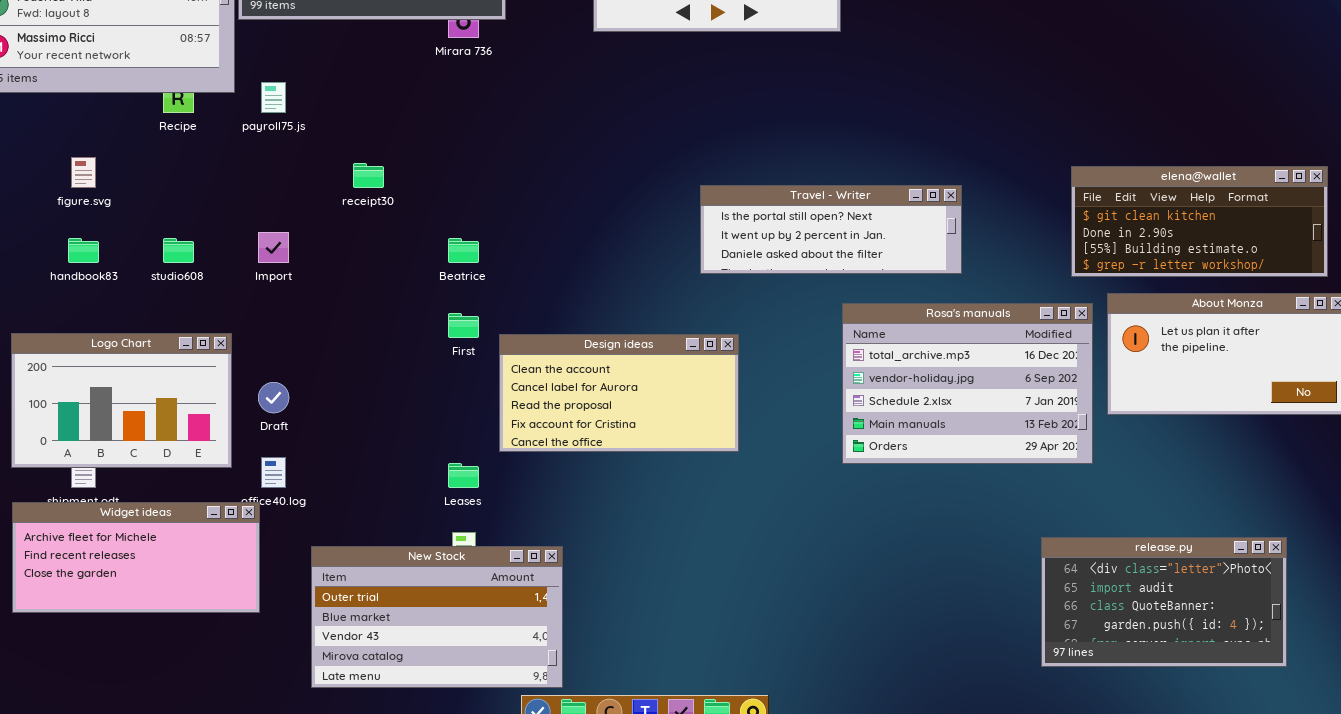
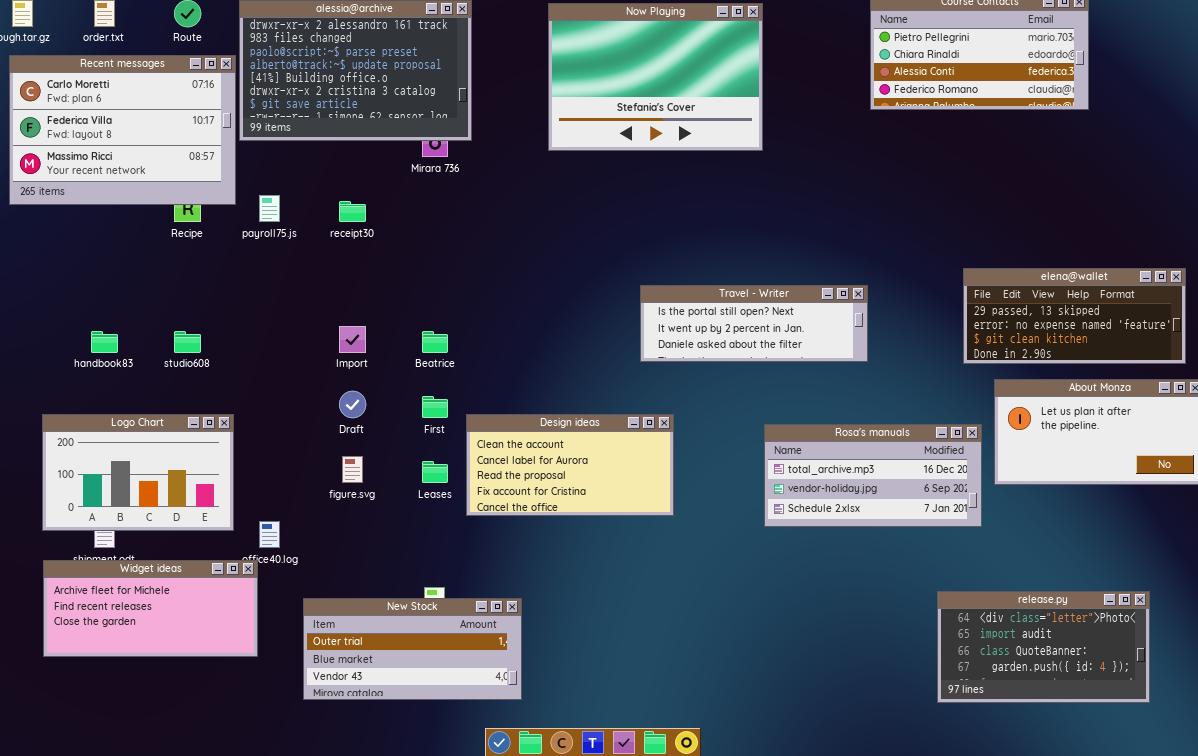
figure.svg: [71,157,96,188] -> [342,456,363,483], moved
receipt30: [353,163,384,188] -> [339,201,366,222], moved
elena@wallet: [1071,166,1328,277] -> [963,268,1186,364], scrolled up 2 rows
Import: [258,232,289,263] -> [339,326,366,353], moved
Rosa's manuals: [842,303,1093,464] -> [764,424,982,527], resized
Draft: [258,382,289,413] -> [339,391,366,418], moved
Leases: [448,463,479,488] -> [422,461,448,483], moved
New Stock: [311,546,563,688] -> [303,598,522,700], resized

